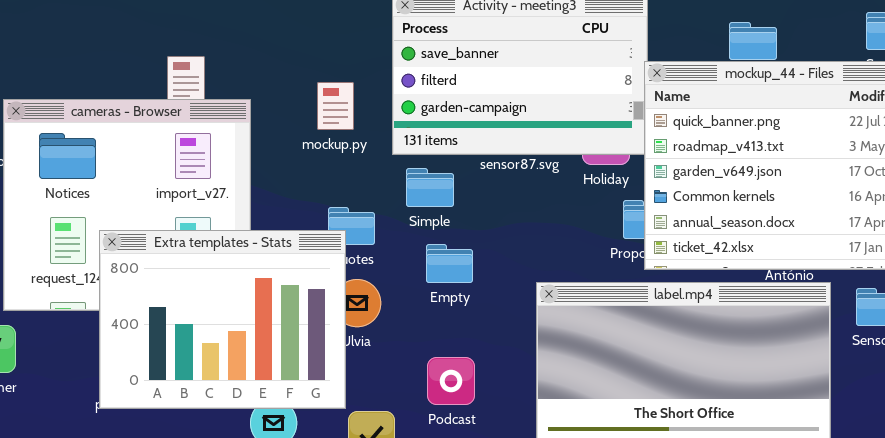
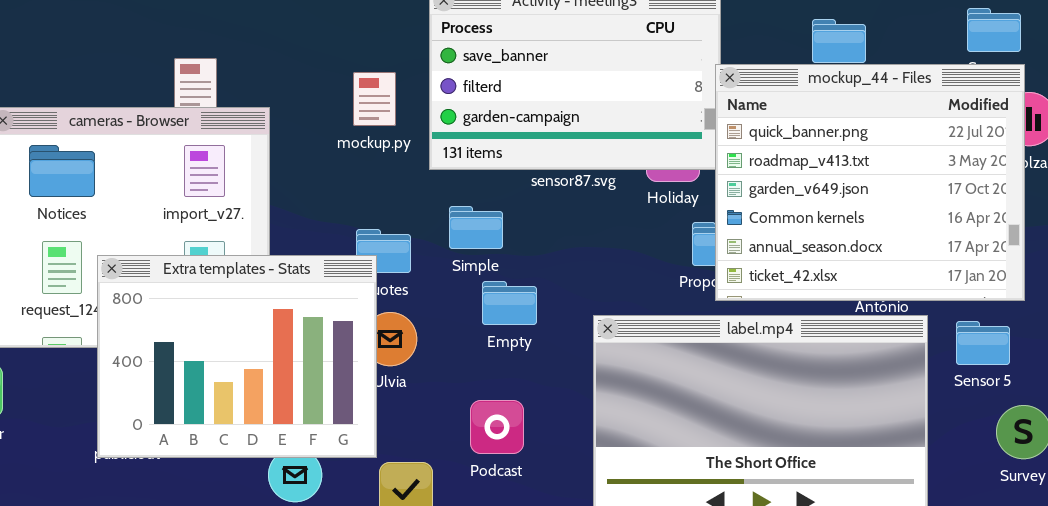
mockup.py: [317,82,354,130] -> [353,72,396,126], moved
Simple: [406,168,454,207] -> [449,206,503,249], moved
Empty: [426,244,473,283] -> [482,281,537,325], moved

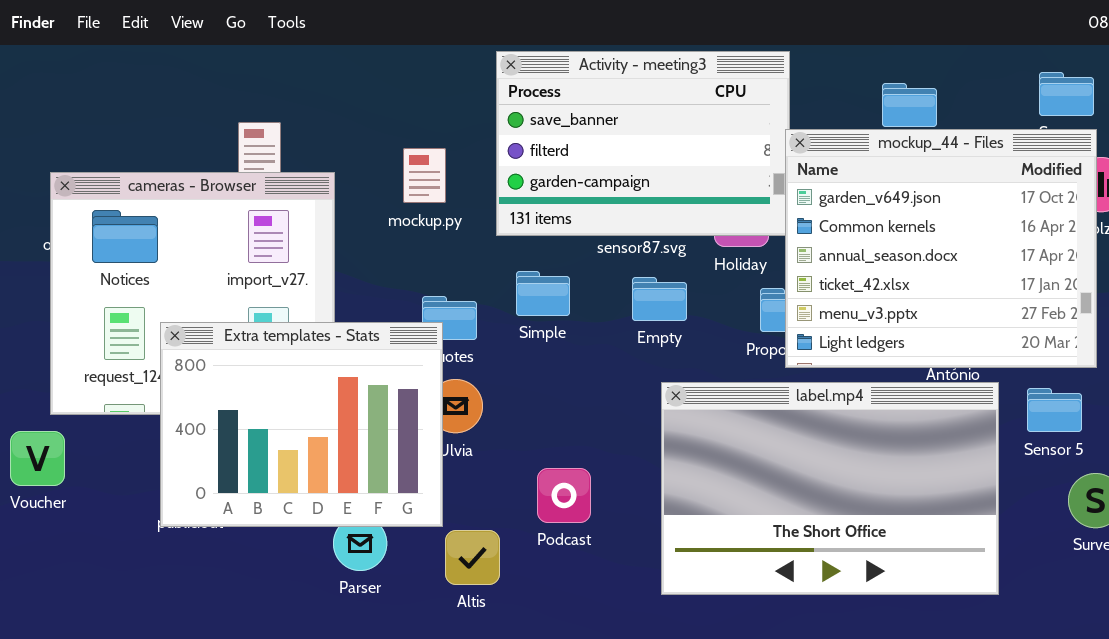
mockup_44 - Files: [715,64,1025,301] -> [785,129,1097,368], scrolled down 2 rows
mockup.py: [353,72,396,126] -> [403,148,446,203], moved
Empty: [482,281,537,325] -> [632,277,687,321], moved

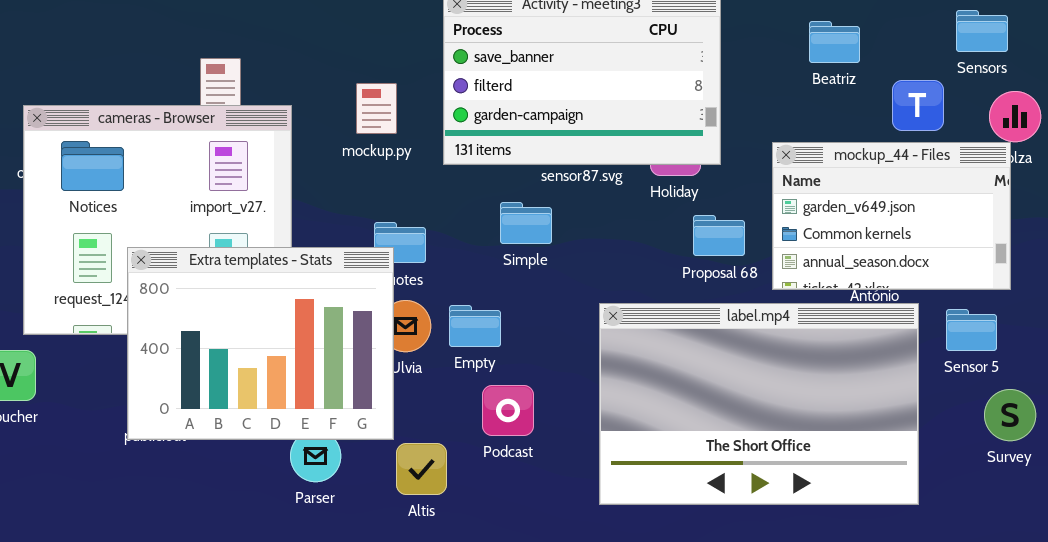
mockup_44 - Files: [785,129,1097,368] -> [772,142,1011,290], resized
Simple: [516,271,570,316] -> [500,202,552,244], moved
Empty: [632,277,687,321] -> [449,305,501,347], moved

